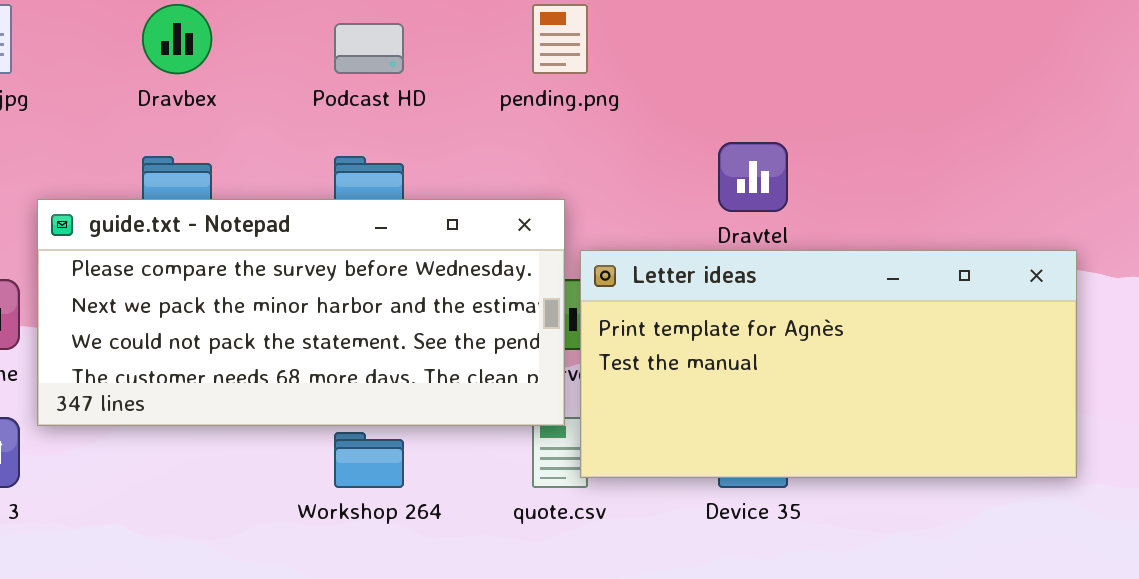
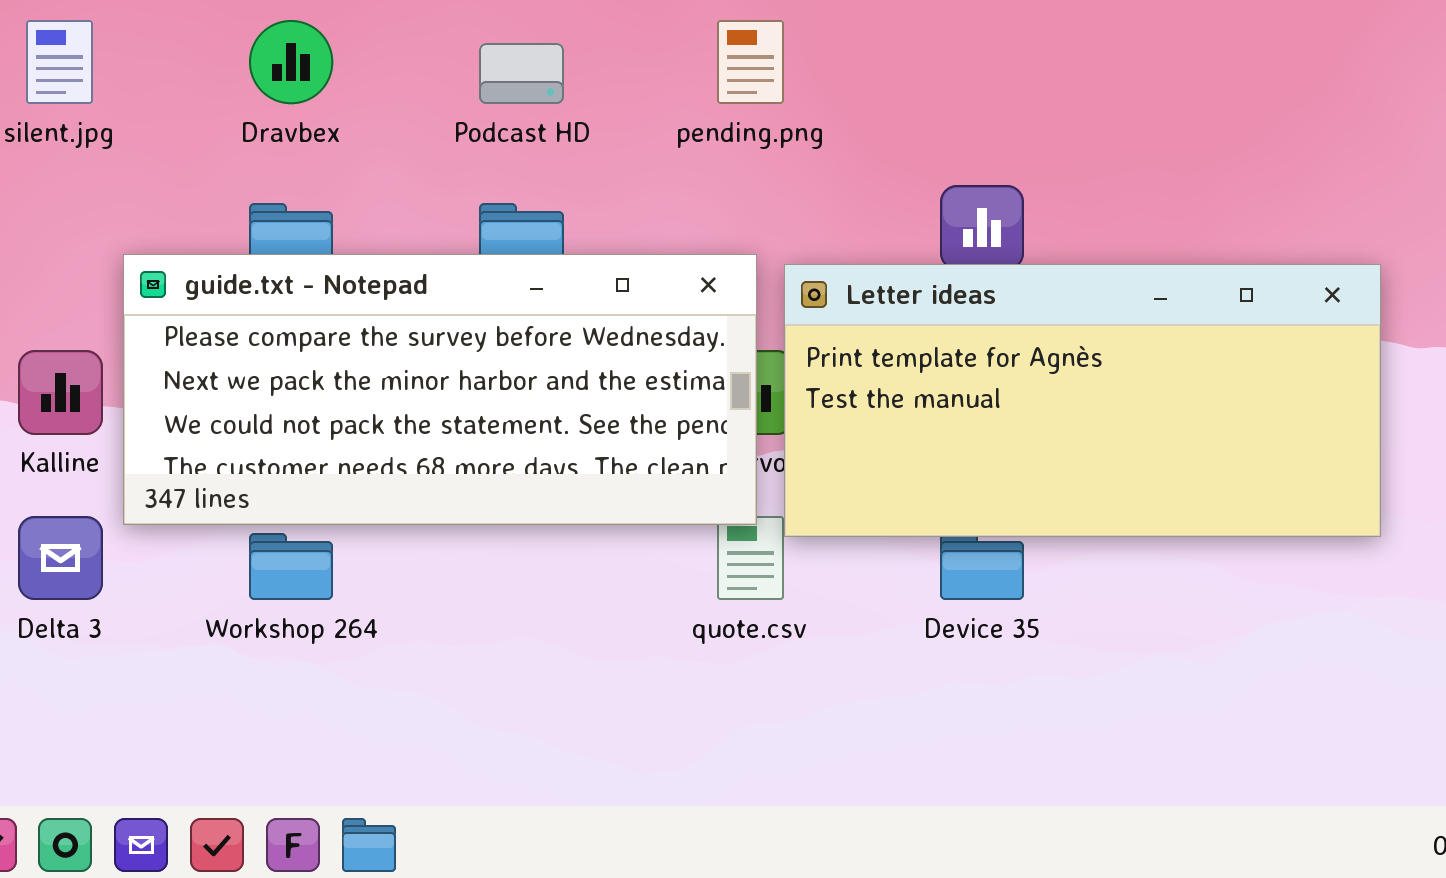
Letter ideas: [580,250,1077,478] -> [784,264,1381,537], moved
Workshop 264: [334,432,404,488] -> [249,533,333,600], moved

